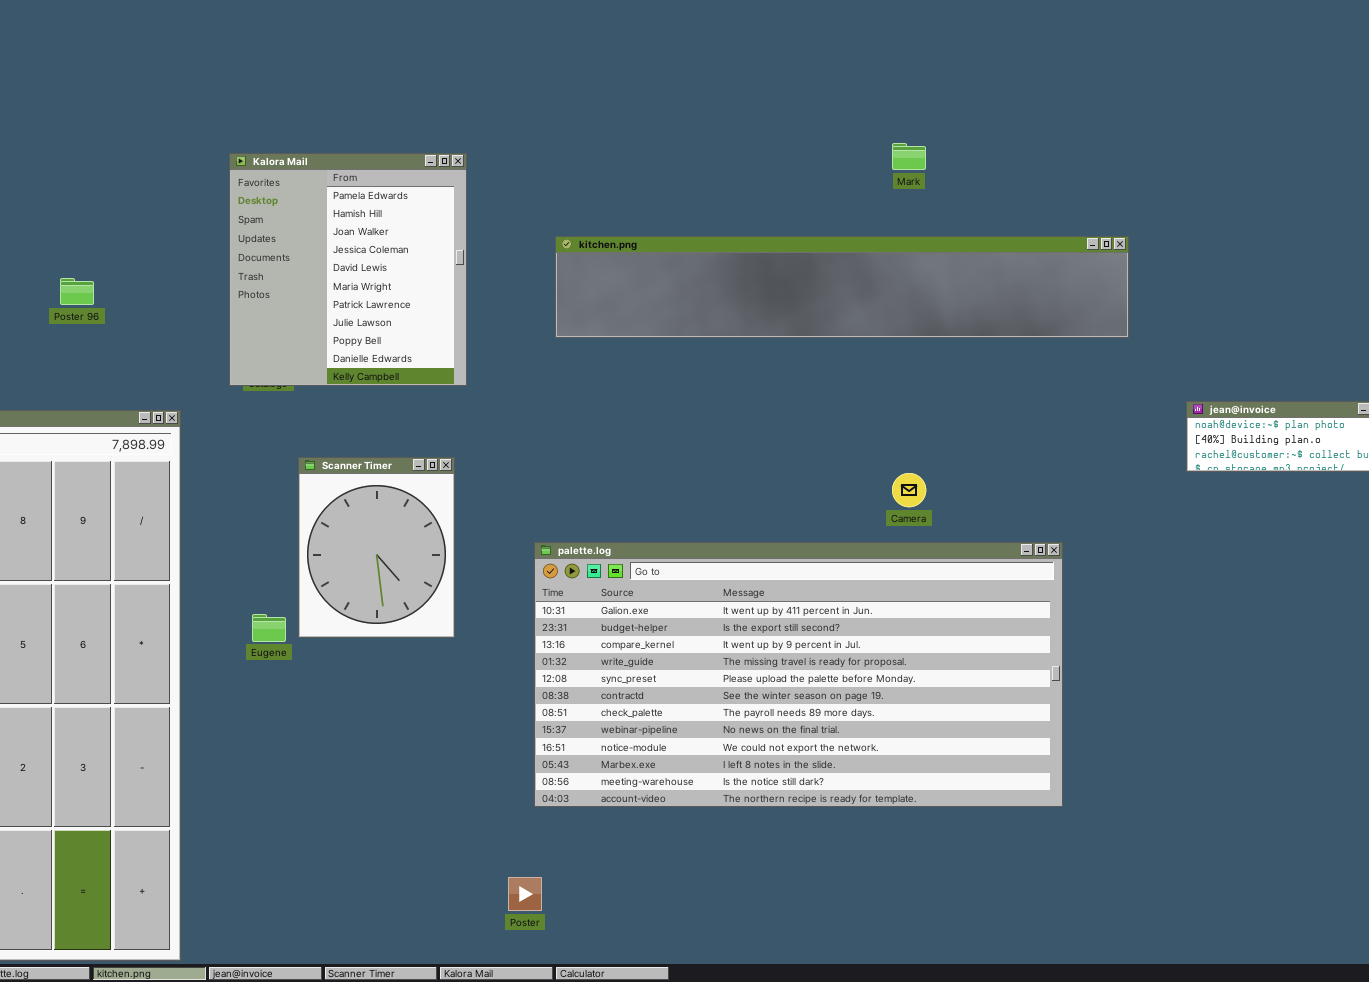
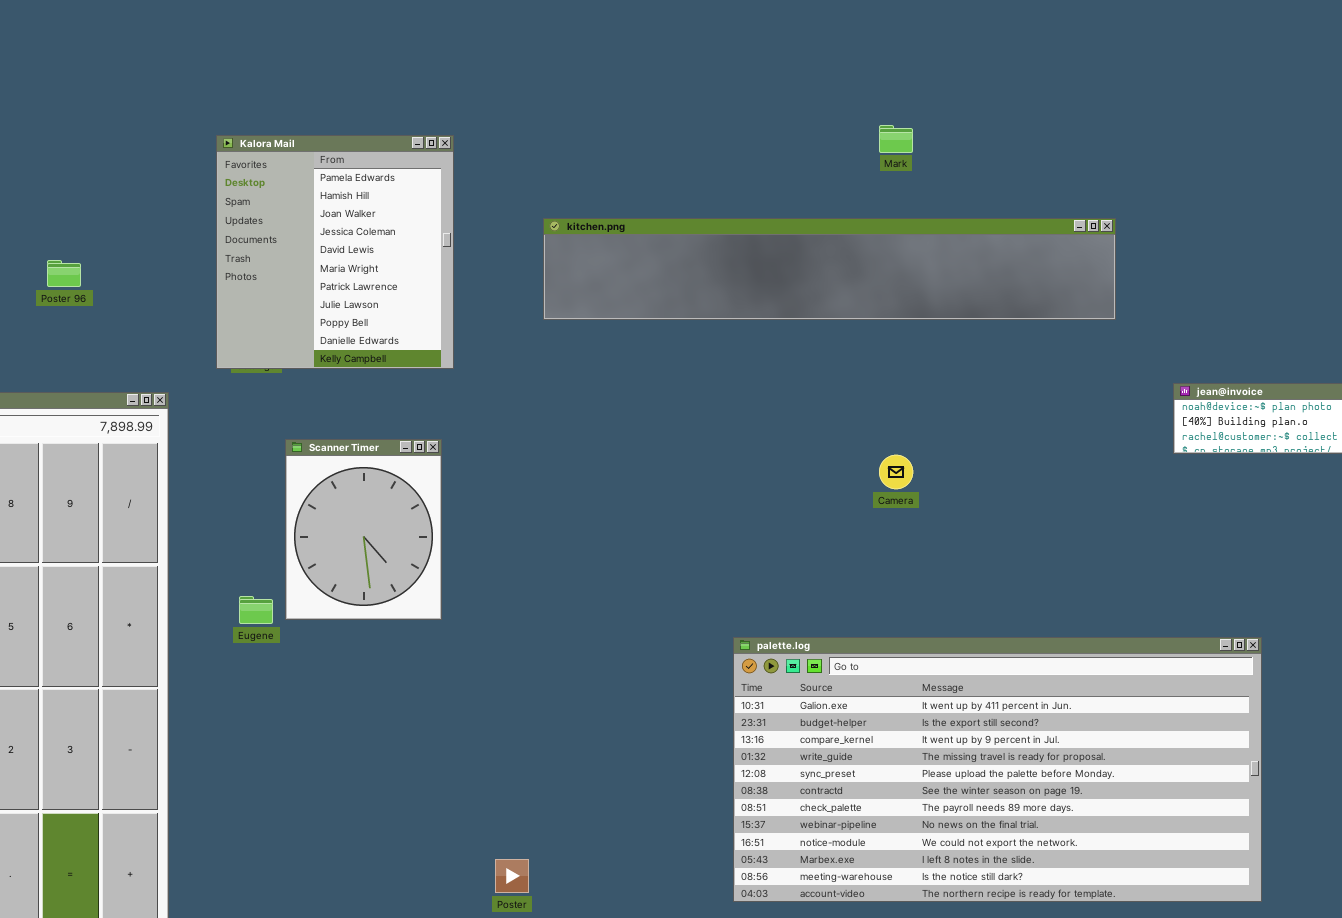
palette.log: [534,542,1063,807] -> [733,637,1262,902], moved

